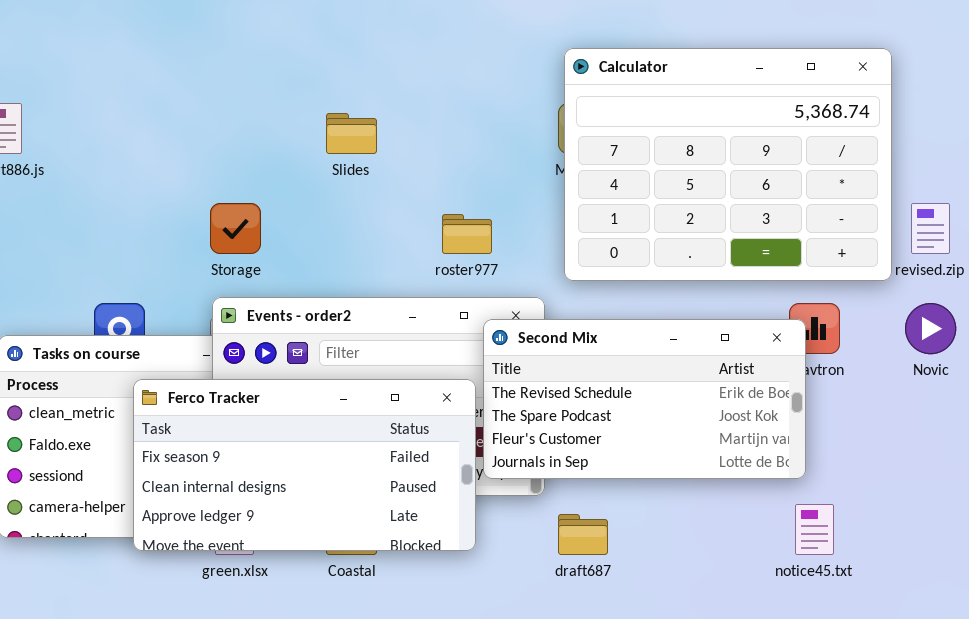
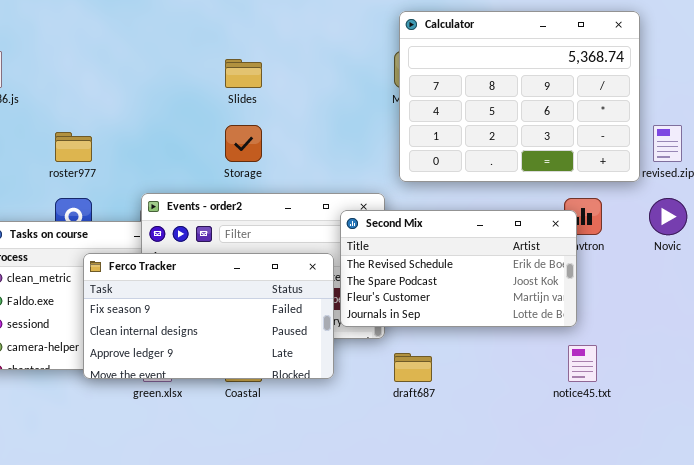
Storage: [210,203,261,254] -> [225,125,262,162], moved
roster977: [442,214,492,254] -> [55,132,92,162], moved

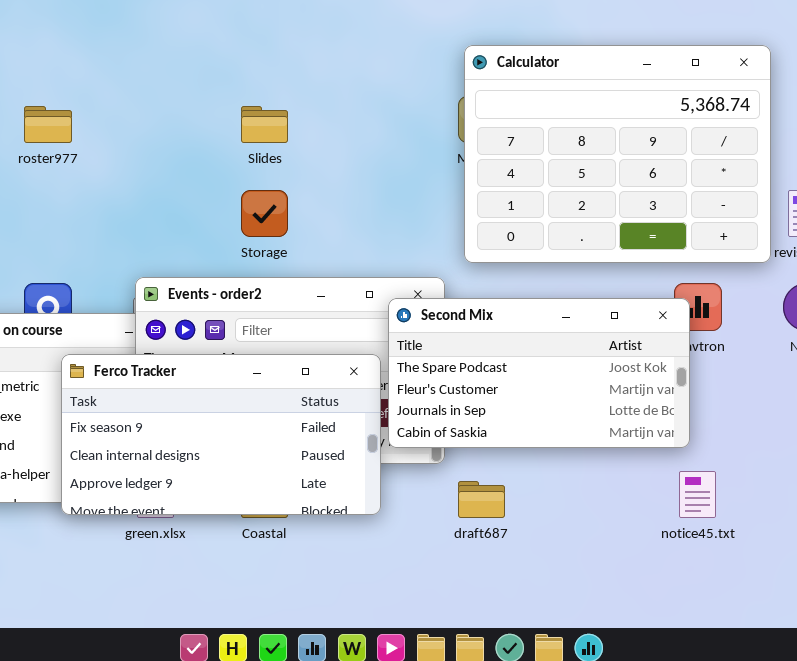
roster977: [55,132,92,162] -> [24,106,72,143], moved
Second Mix: [340,210,577,327] -> [388,298,690,448], scrolled down 1 row

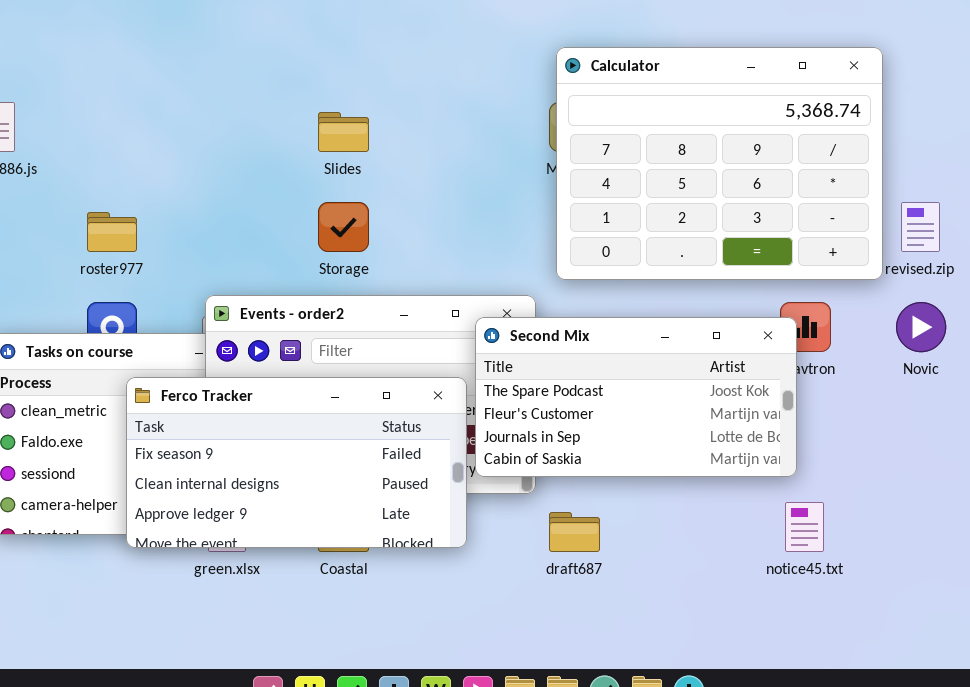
roster977: [24,106,72,143] -> [87,212,137,252], moved

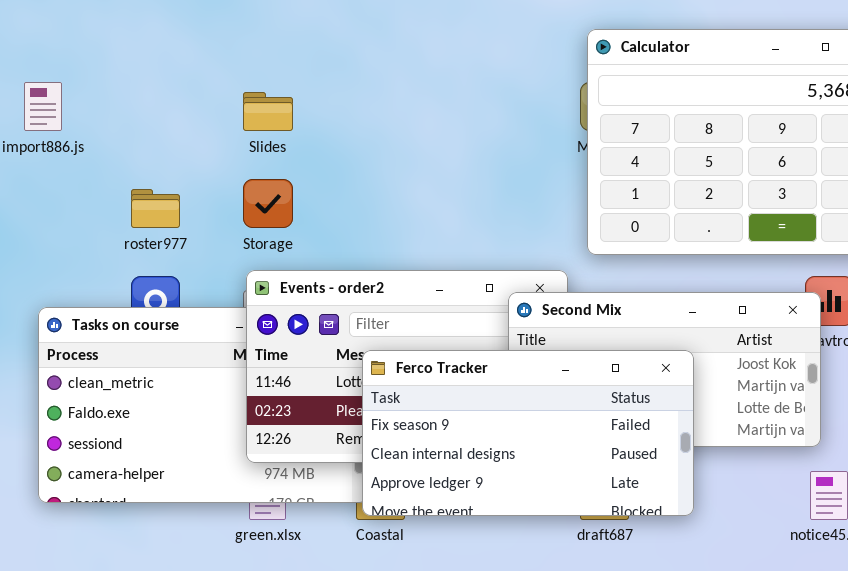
Slides: [318,112,369,152] -> [243,92,293,131], moved
Storage: [318,202,369,252] -> [243,179,293,228], moved
Ferco Tracker: [126,377,467,548] -> [362,350,694,516], moved

